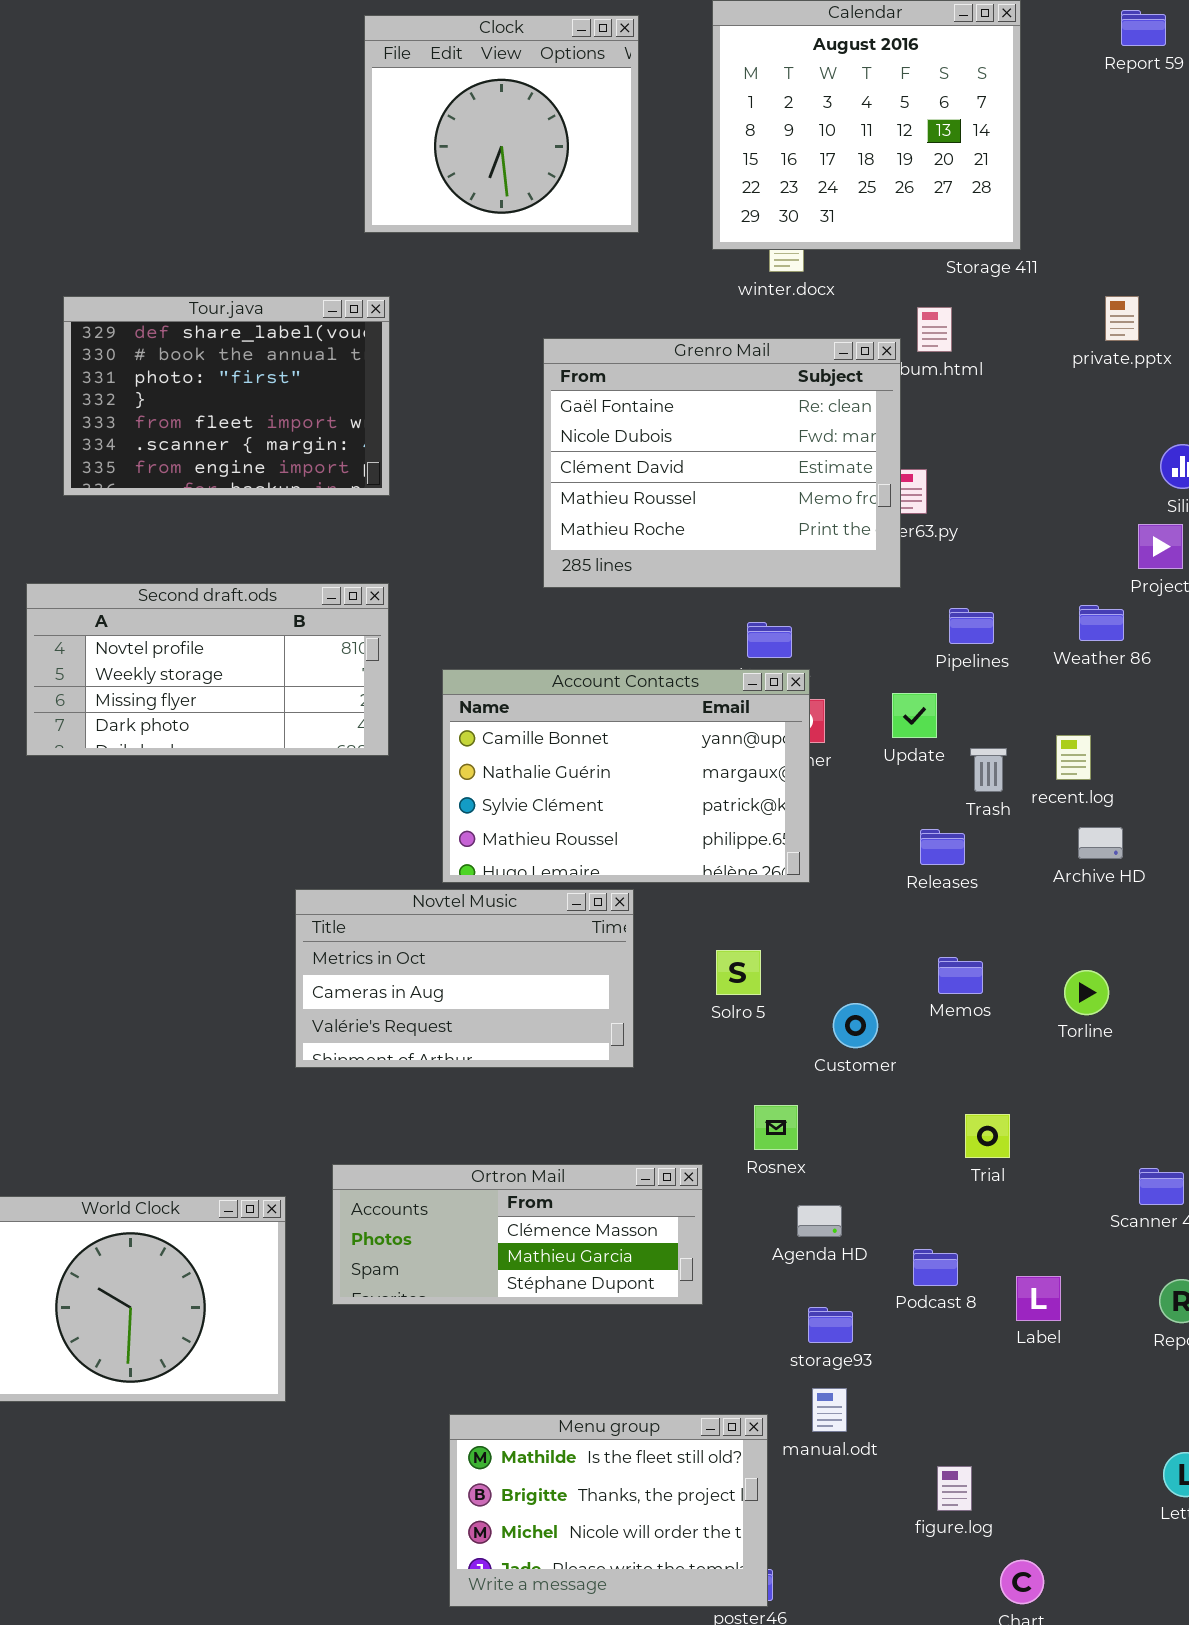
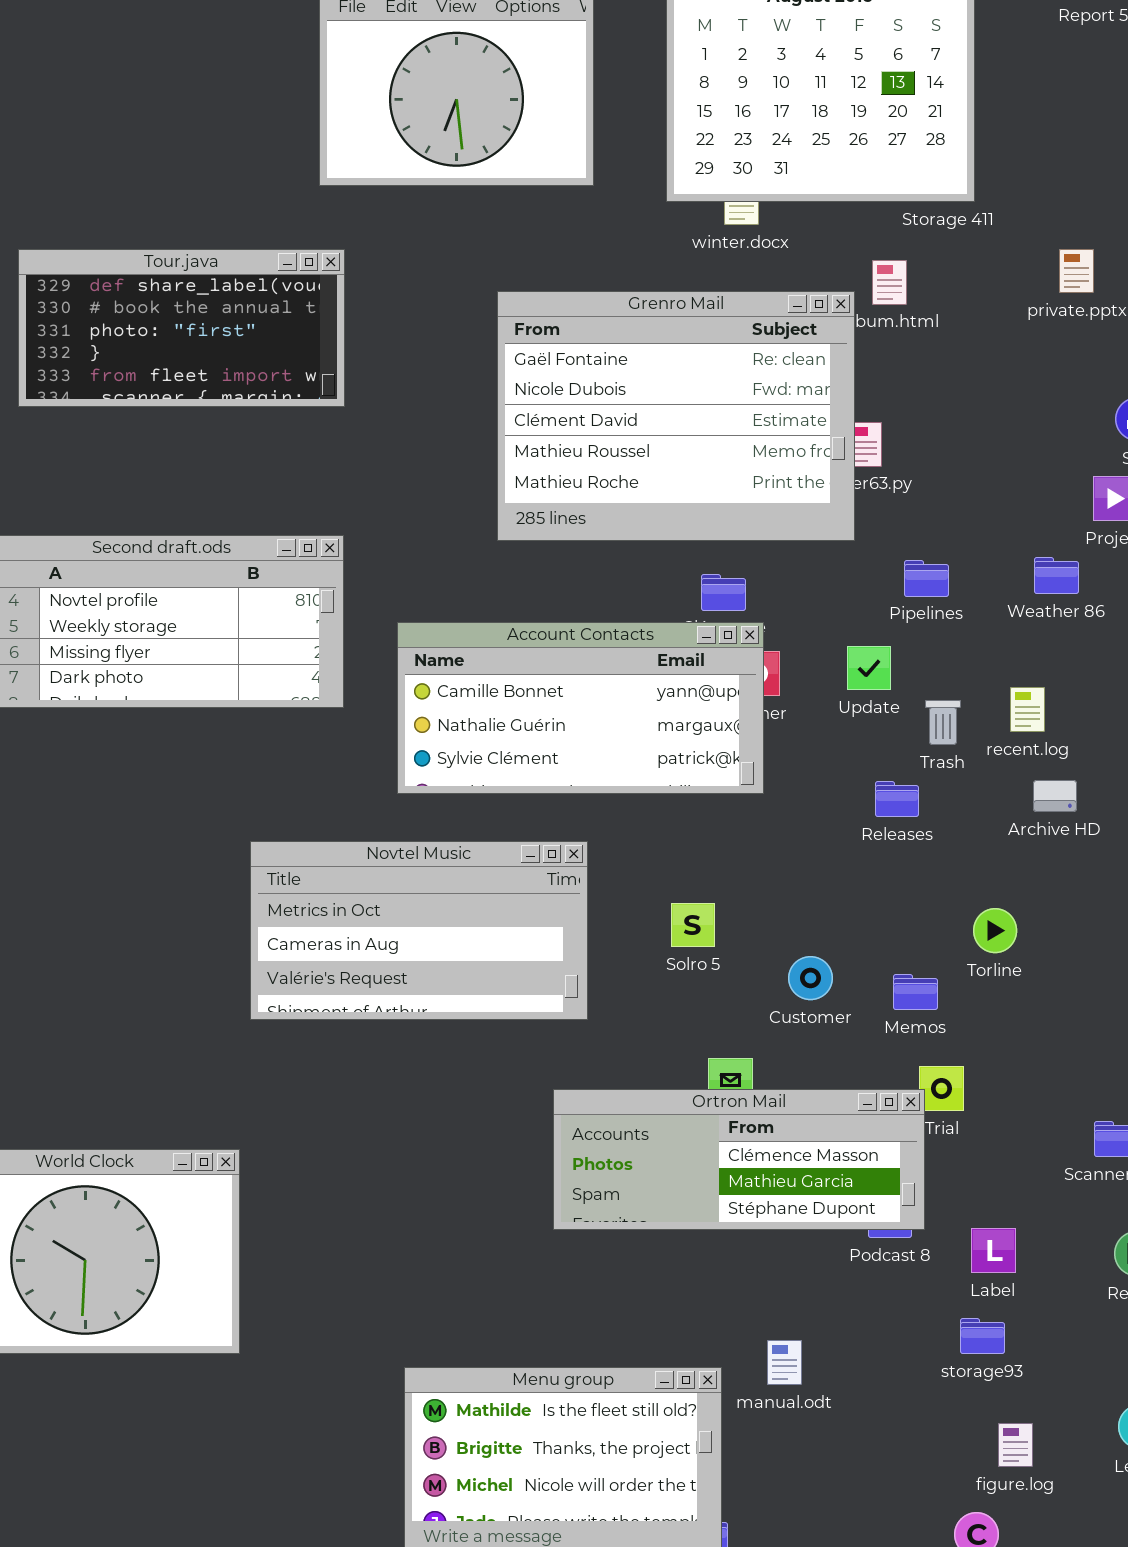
Tour.java: [63,296,390,496] -> [18,249,345,407], resized
Account Contacts: [442,669,810,883] -> [397,622,764,794], resized
Memos: [938,957,983,994] -> [893,974,938,1010], moved
Torline: [1064,970,1109,1015] -> [973,908,1017,953], moved
Ortron Mail: [332,1164,703,1305] -> [553,1089,925,1230], moved
storage93: [808,1307,853,1343] -> [960,1318,1005,1354], moved
figure.log: [937,1466,972,1511] -> [998,1423,1033,1467], moved

